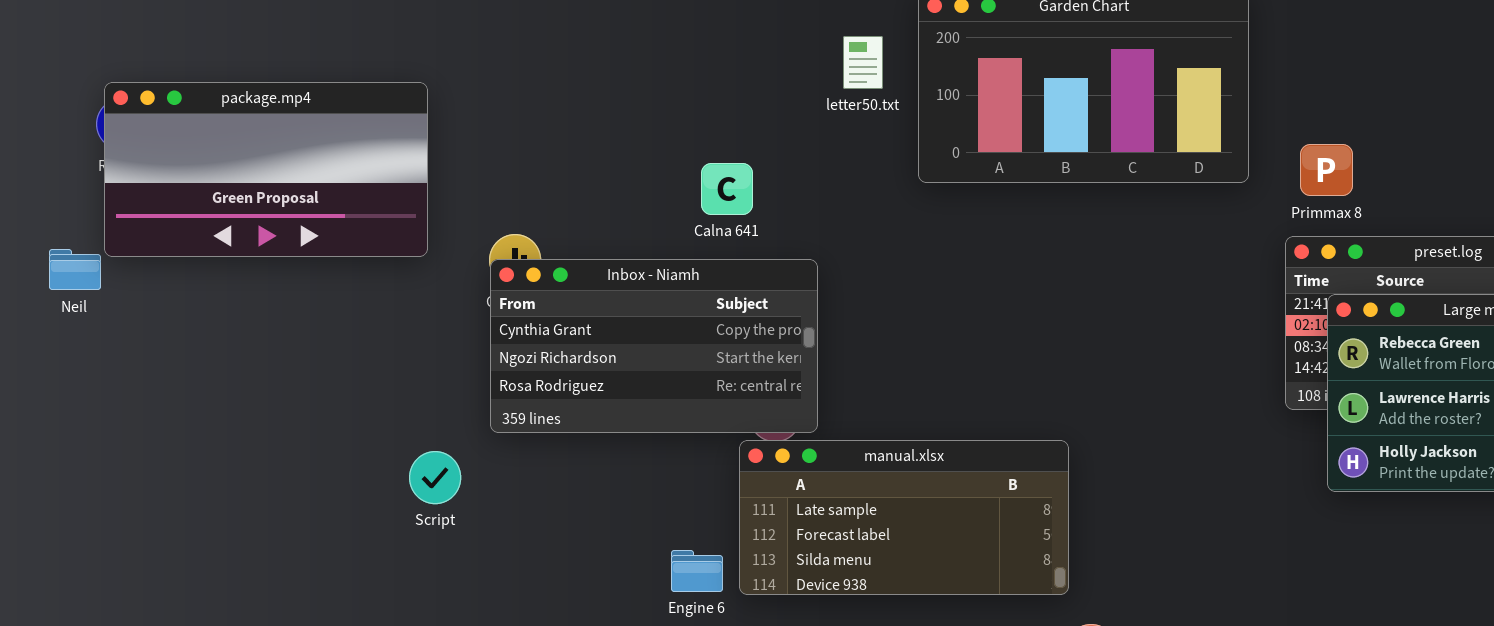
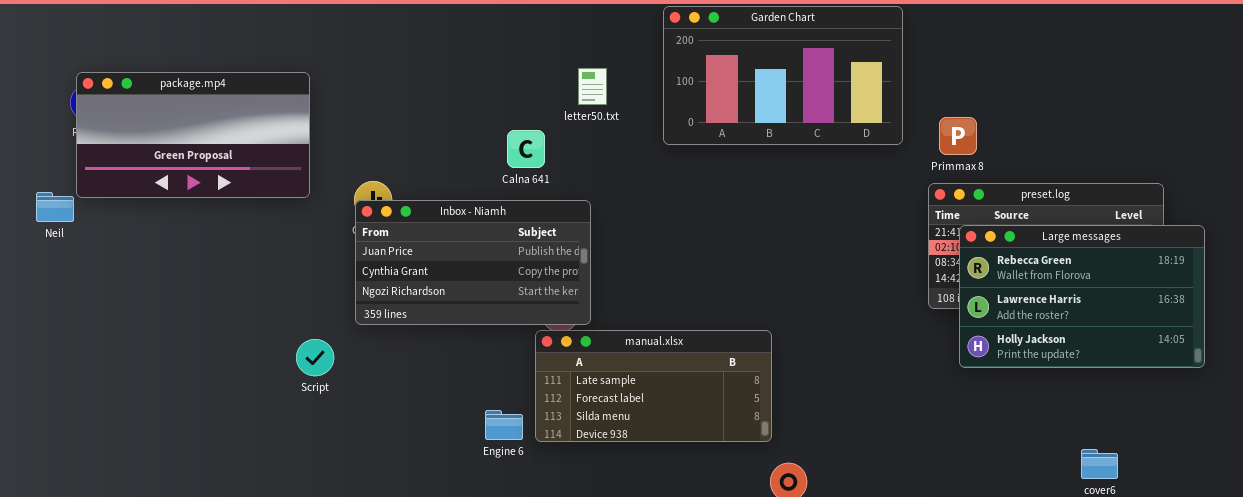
letter50.txt: [843,36,883,89] -> [578,68,607,105], moved
Inbox - Niamh: [490,259,818,433] -> [355,200,591,325], scrolled up 1 row

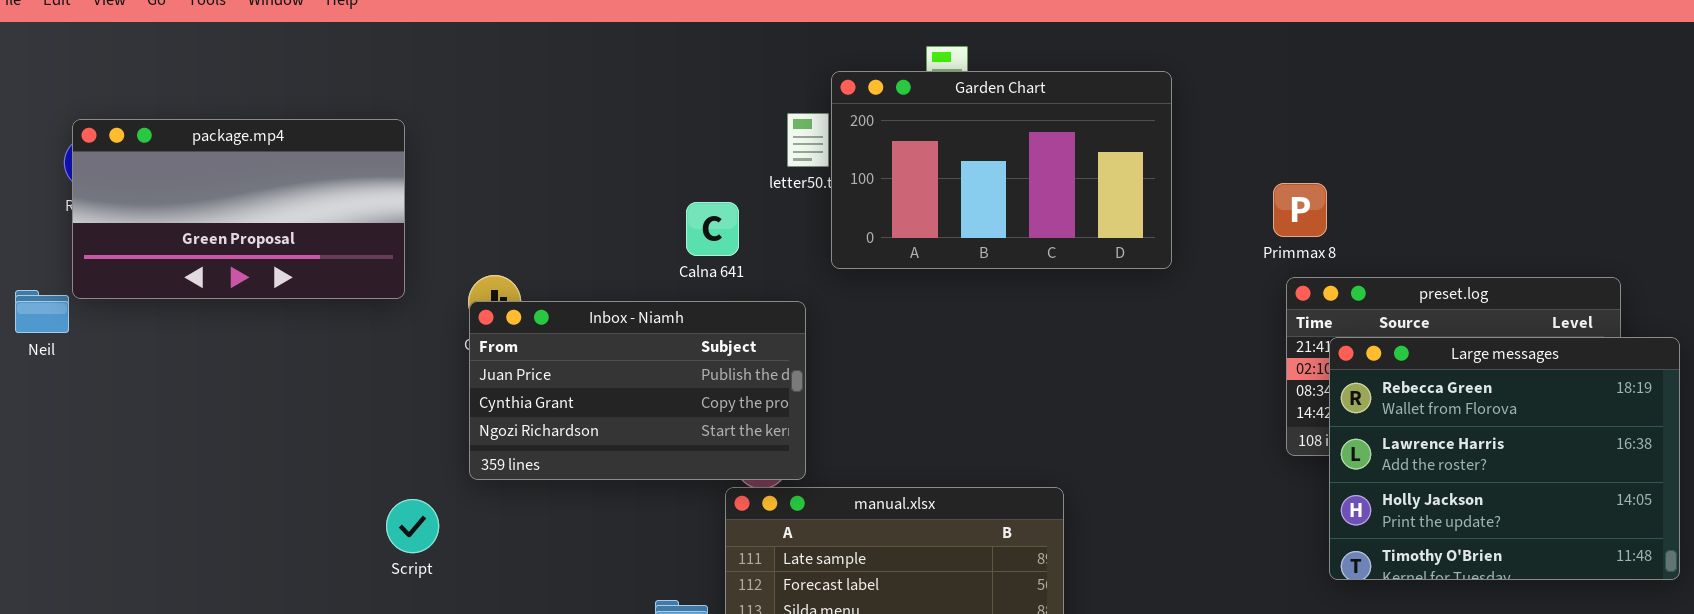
Garden Chart: [663,6,903,145] -> [831,71,1172,269], moved
Primmax 8: [939,117,977,155] -> [1273,183,1327,237], moved
Large messages: [959,225,1205,368] -> [1329,337,1680,580], resized

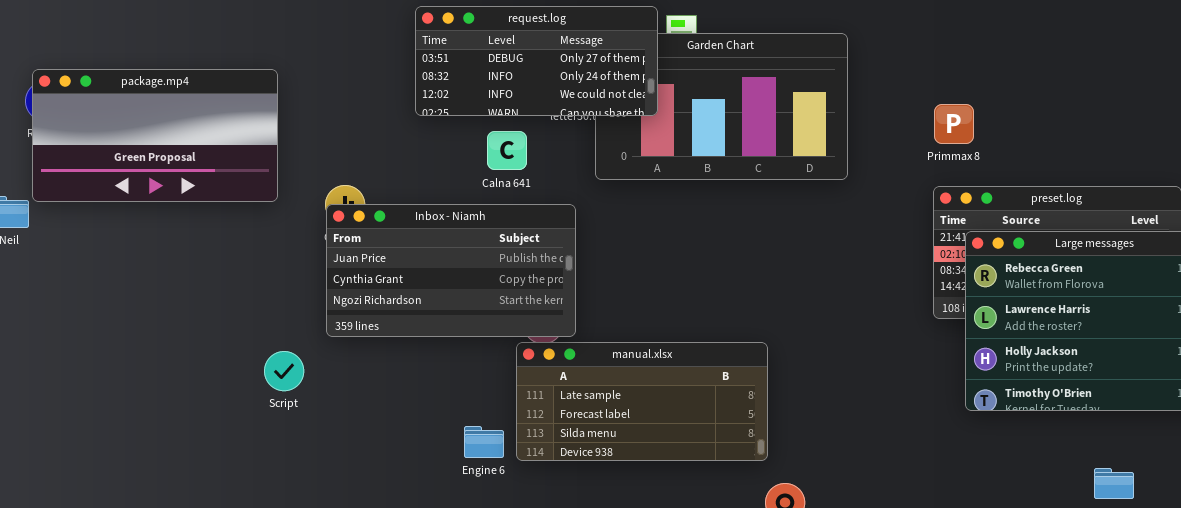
request.log: none -> [415,6,658,116], opened
Primmax 8: [1273,183,1327,237] -> [934,104,974,144], moved

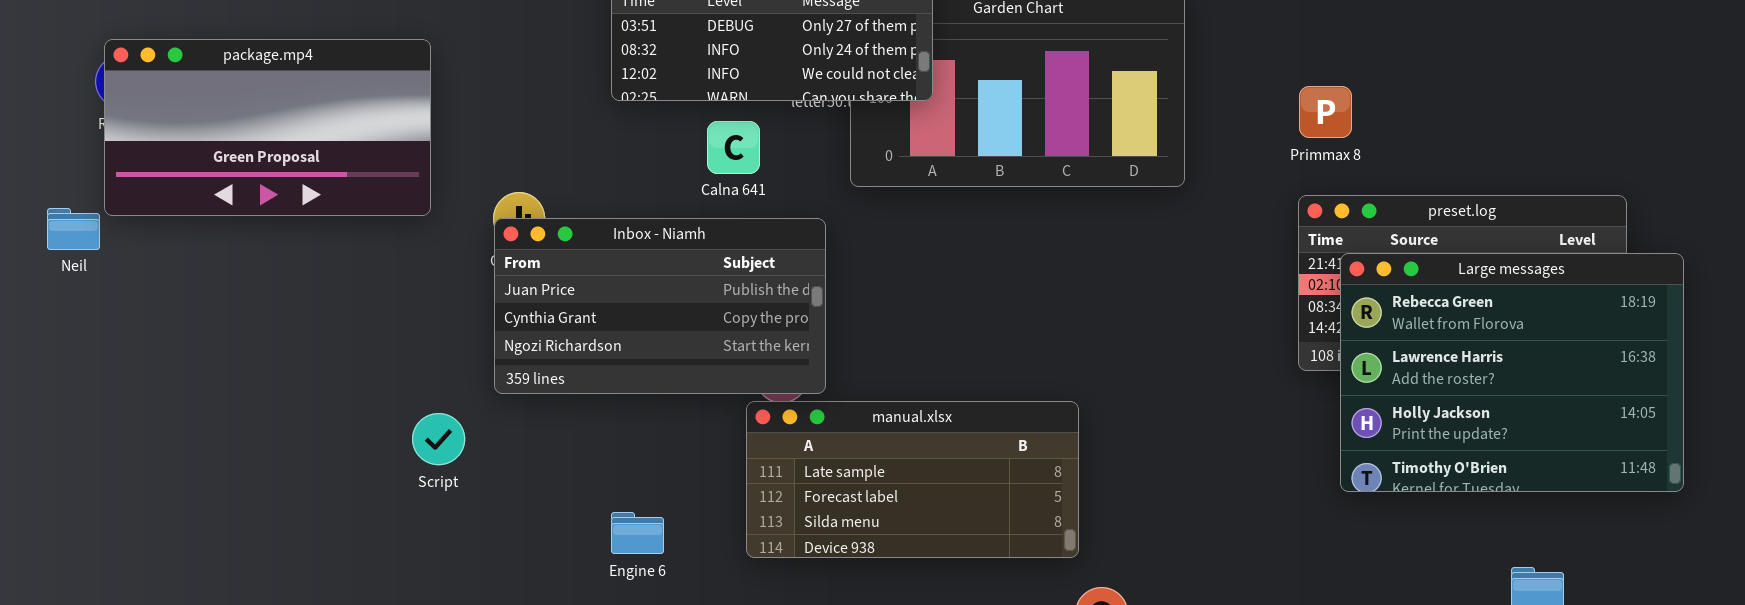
Engine 6: [464,426,504,458] -> [611,512,664,554], moved

